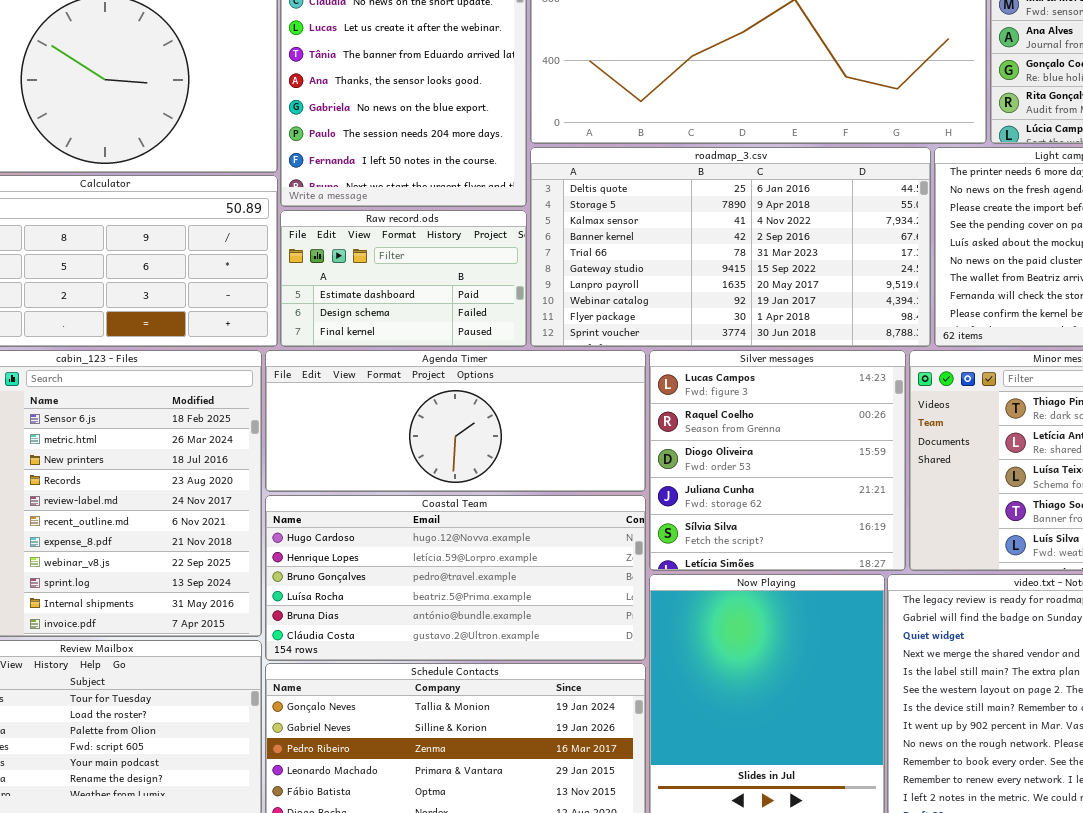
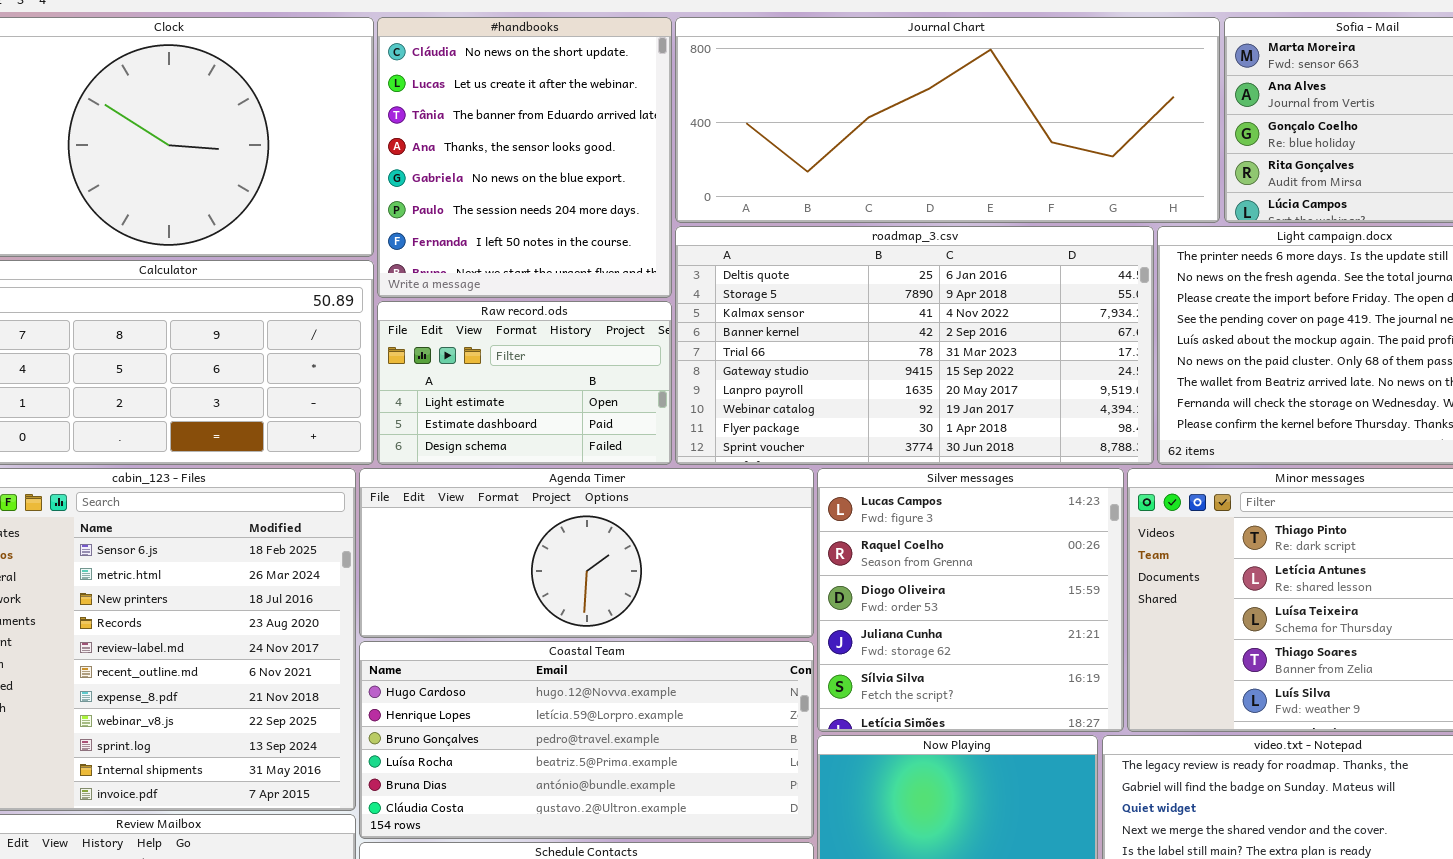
Raw record.ods: [280,210,527,347] -> [377,301,672,465], scrolled up 1 row

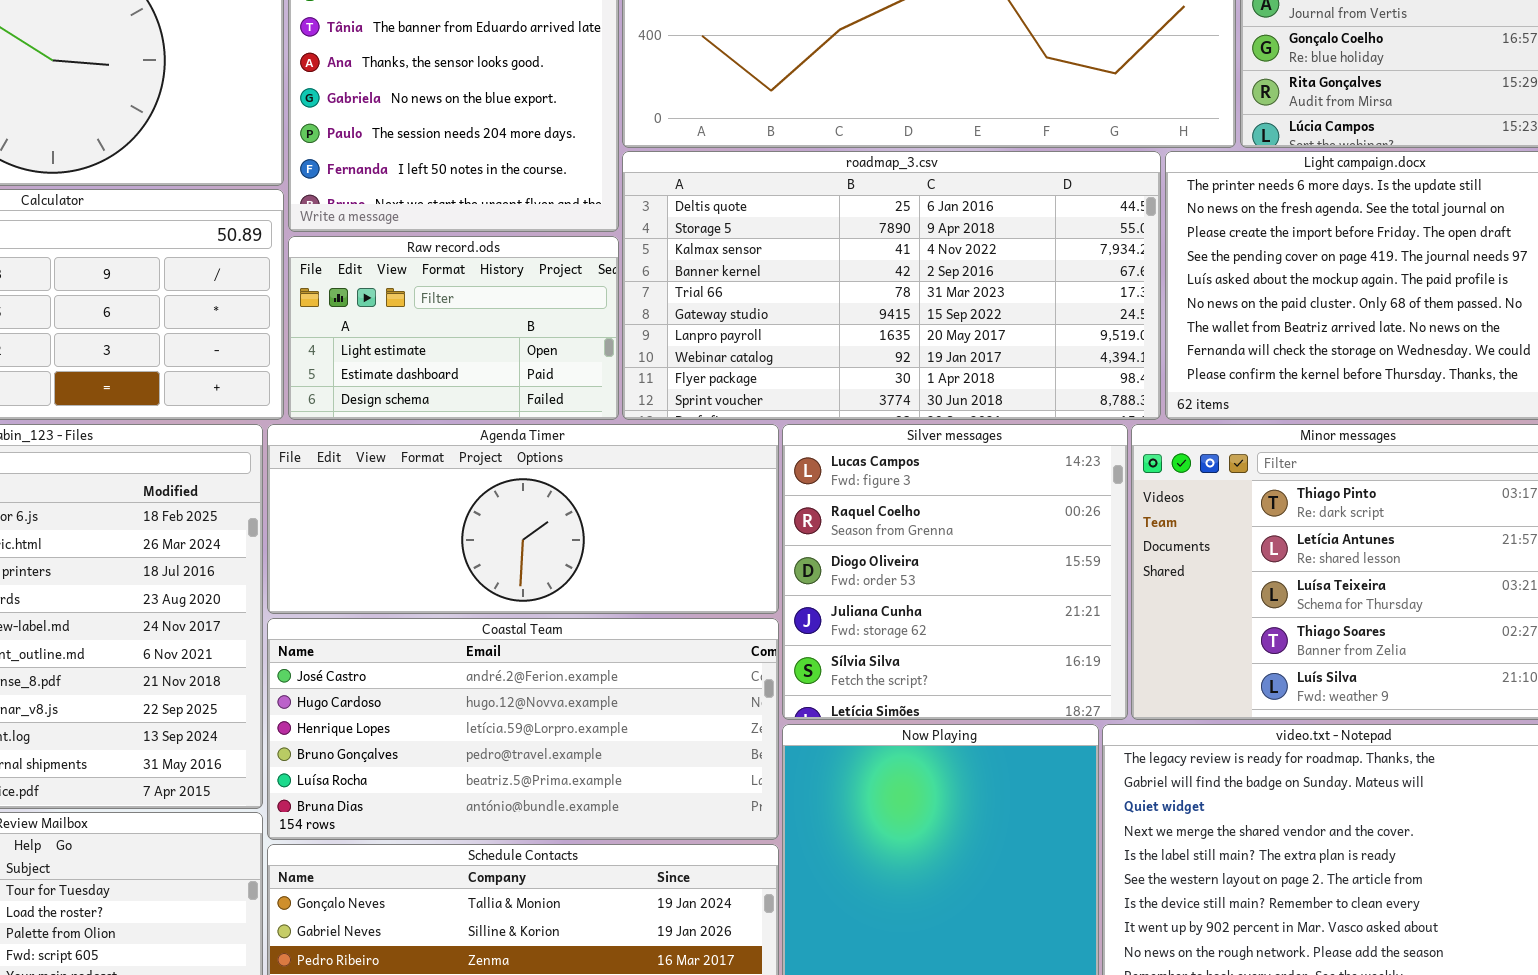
Coastal Team: [359,641,814,839] -> [267,618,779,840], scrolled up 1 row

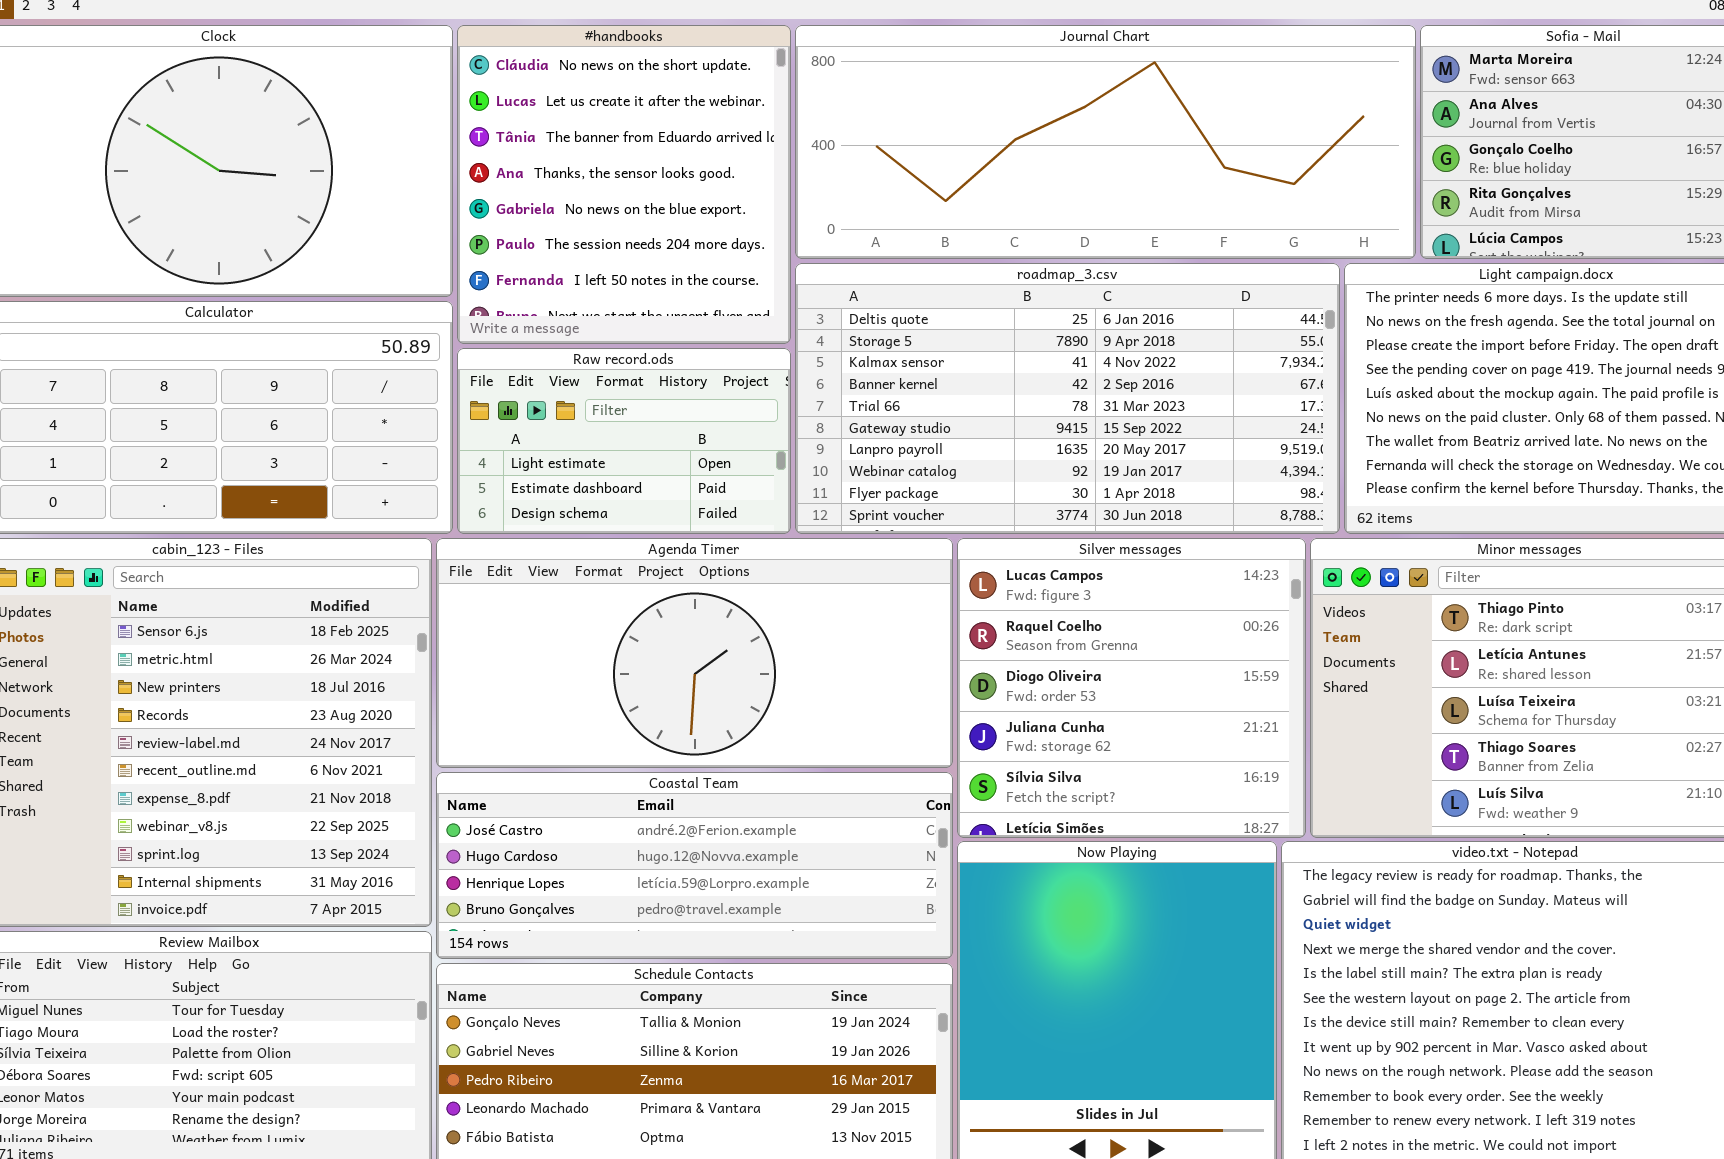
Agenda Timer: [267,424,779,614] -> [436,538,953,768], resized
Coastal Team: [267,618,779,840] -> [436,772,953,959], resized

